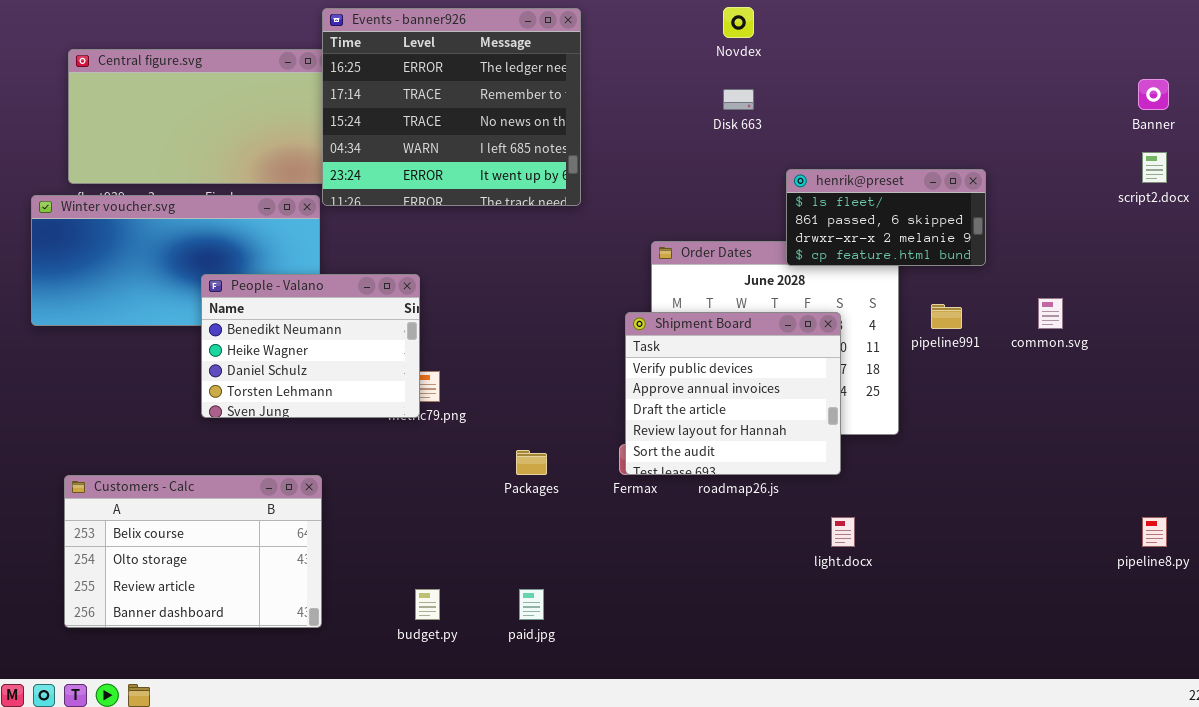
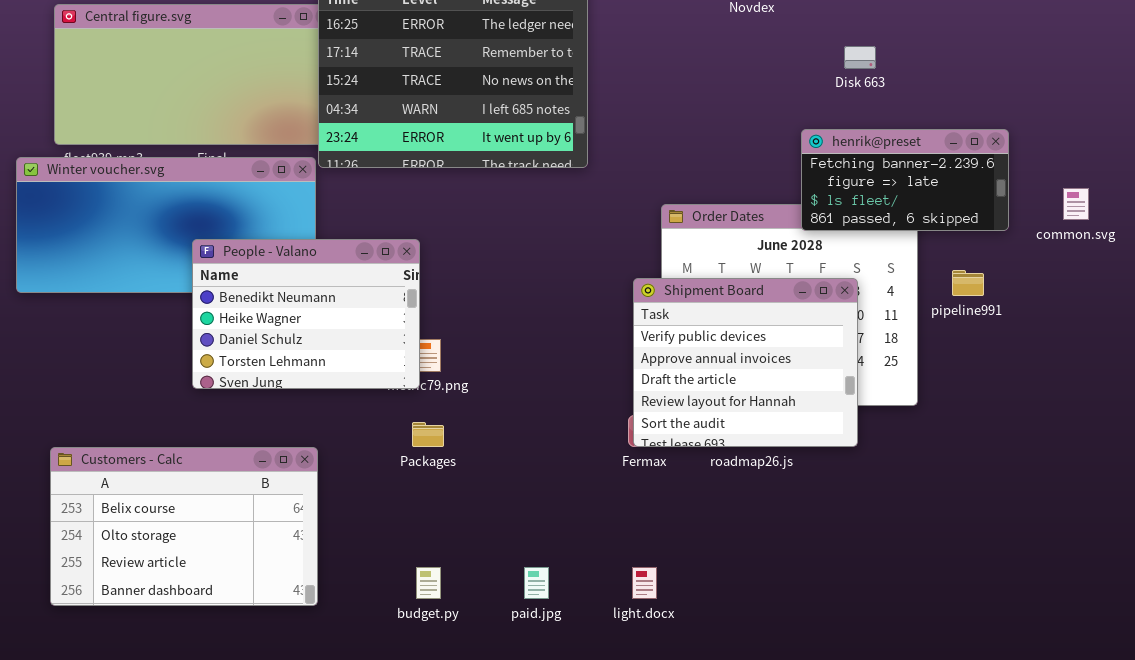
Disk 663: [723,89,754,110] -> [844,46,876,69], moved
henrik@preset: [786,169,986,266] -> [801,129,1009,231], scrolled up 2 rows
common.svg: [1038,298,1063,329] -> [1063,188,1089,220], moved
Packages: [516,450,547,475] -> [412,422,444,447], moved
light.docx: [831,517,855,547] -> [632,567,657,599], moved

